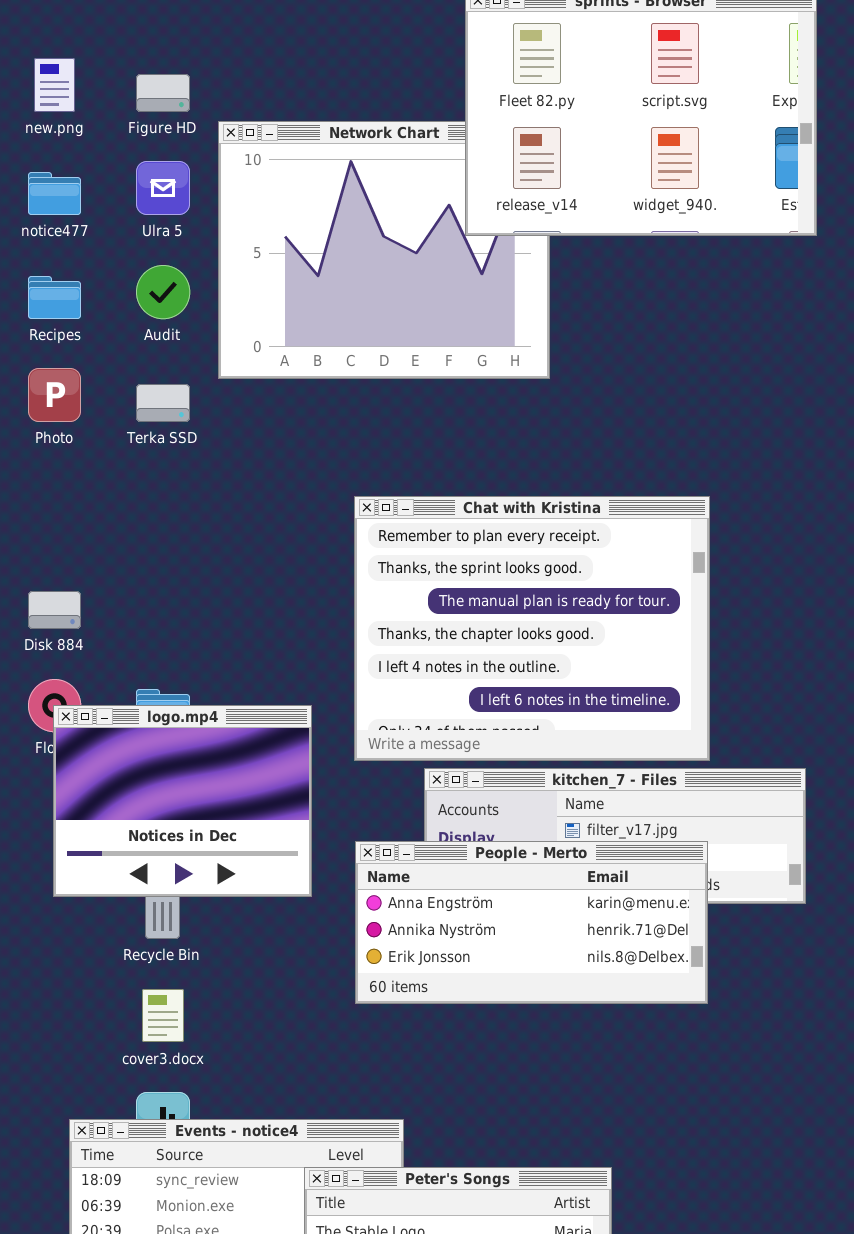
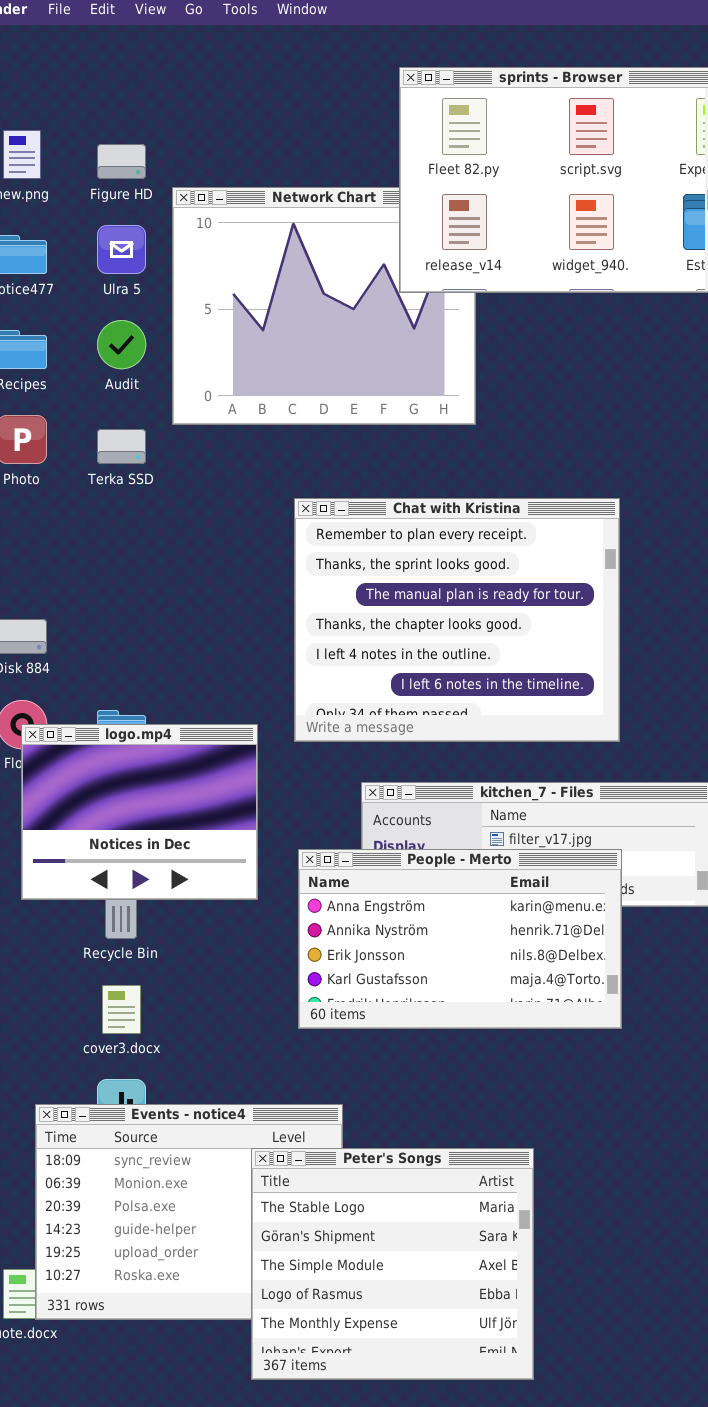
Chat with Kristina: [354,496,710,761] -> [294,498,620,742], moved
People - Merto: [355,841,708,1004] -> [298,849,622,1029], resized

